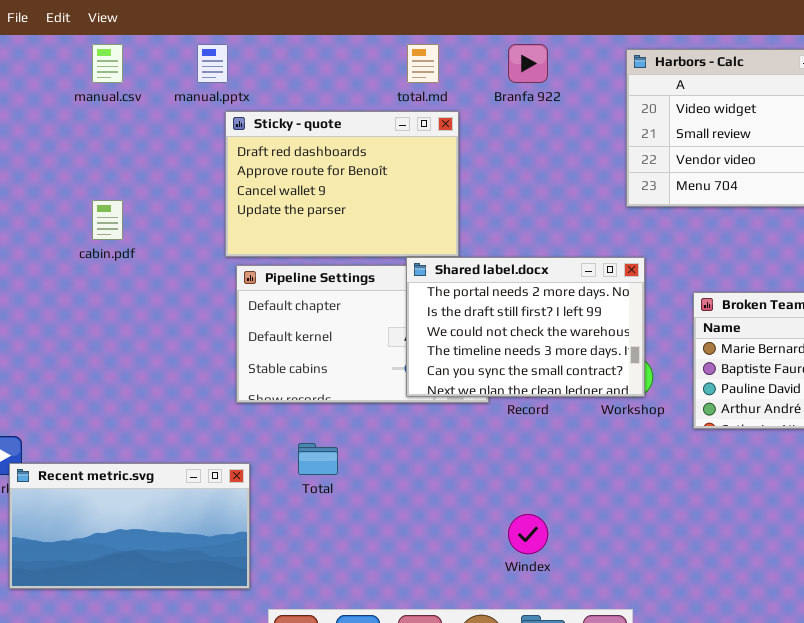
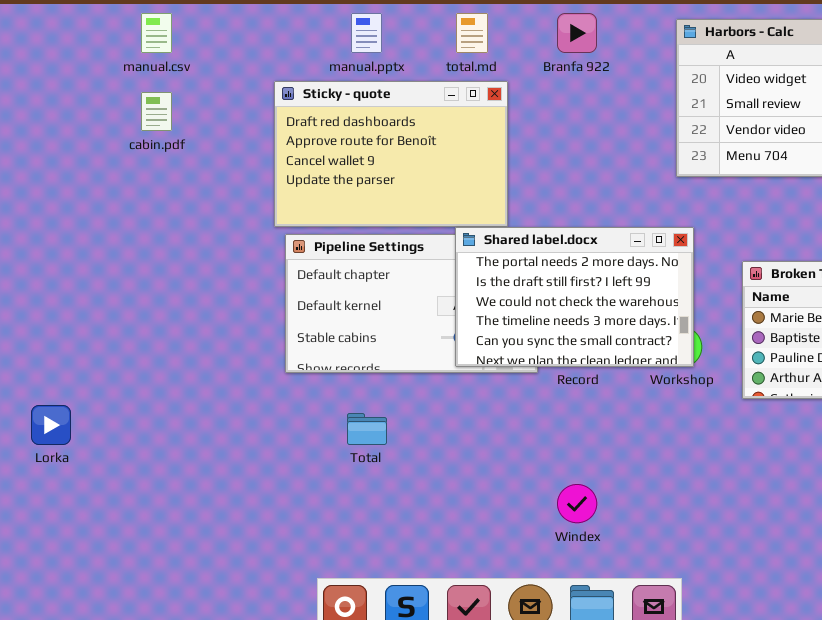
manual.pptx: [197,44,228,83] -> [351,13,382,53], moved
cabin.pdf: [92,200,123,240] -> [141,92,172,131], moved
Recent metric.svg: [9,463,250,589] -> none, closed

